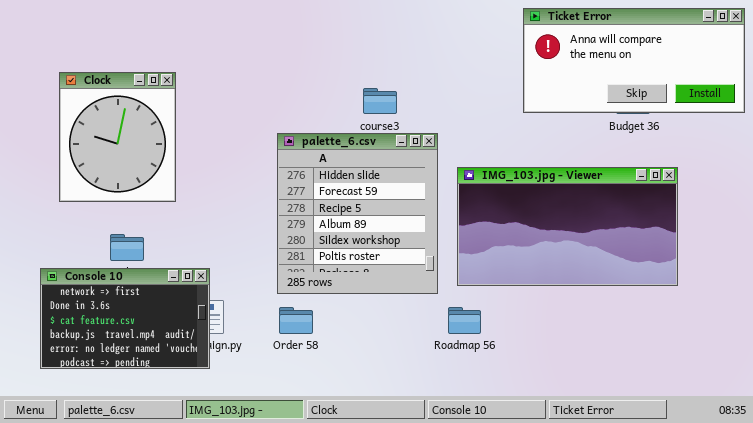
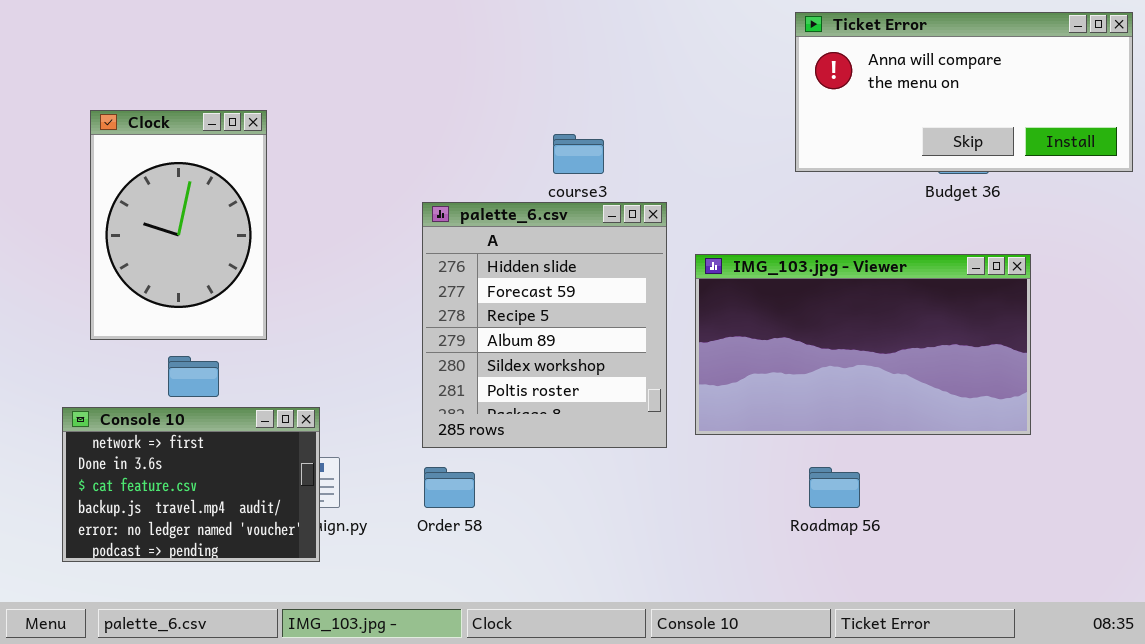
Clock: [59,72,176,202] -> [90,110,267,340], resized
Roadmap 56: [448,307,481,334] -> [809,467,860,508], moved

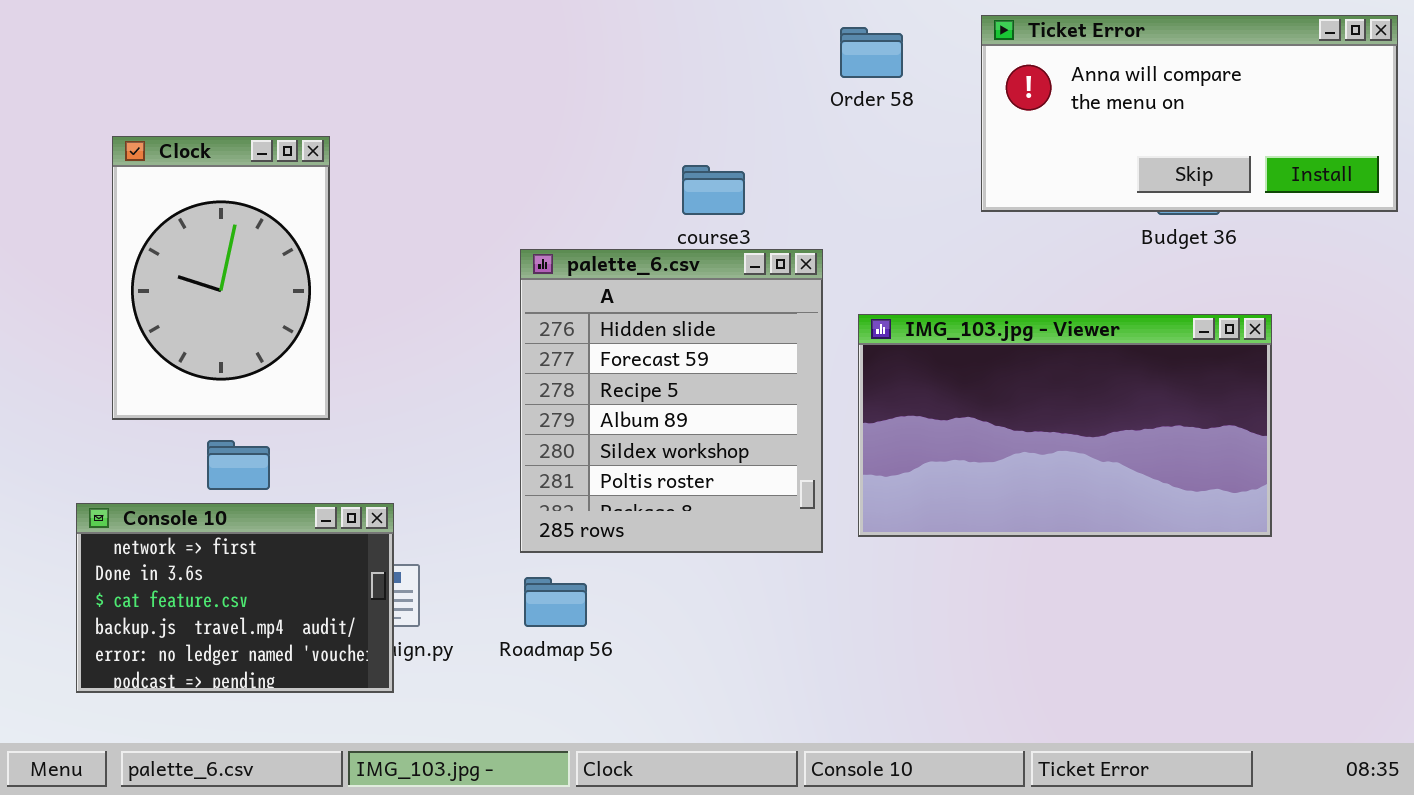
Order 58: [424,467,475,508] -> [840,27,903,78], moved
Roadmap 56: [809,467,860,508] -> [524,577,587,627], moved

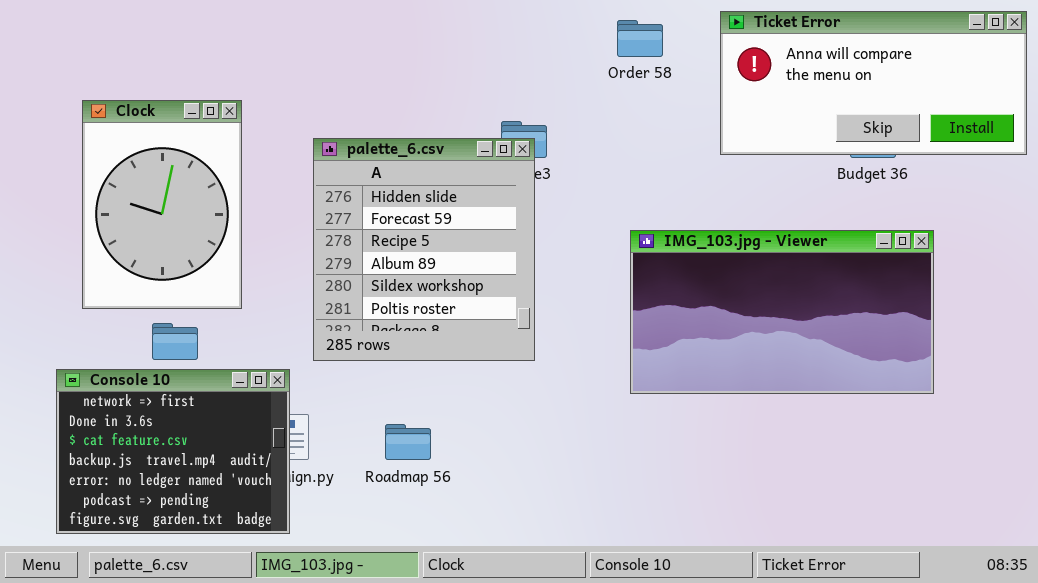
palette_6.csv: [520,249,823,553] -> [313,138,535,361], moved
Console 10: [76,503,394,693] -> [56,369,290,534], resized

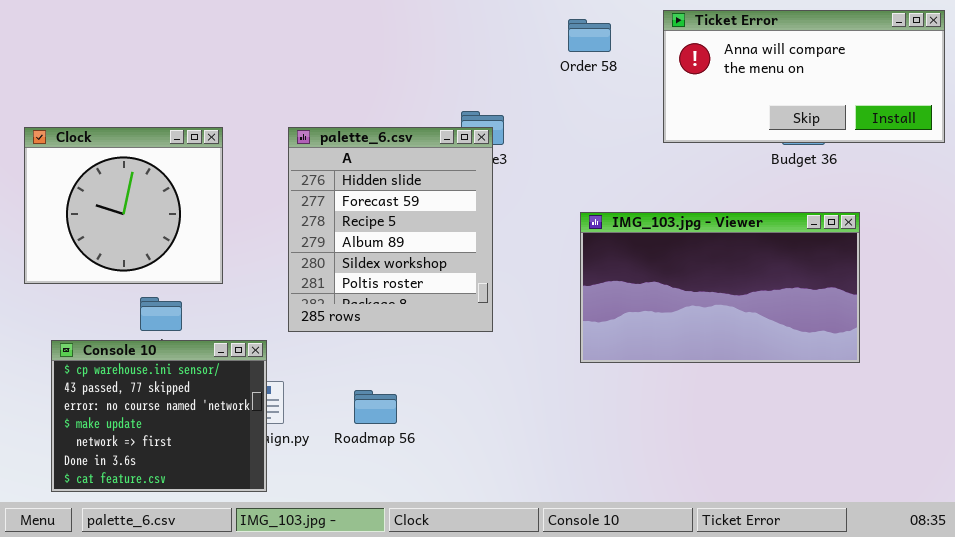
Clock: [82,100,242,309] -> [24,127,223,284], resized
Console 10: [56,369,290,534] -> [51,340,267,492], scrolled up 4 rows

